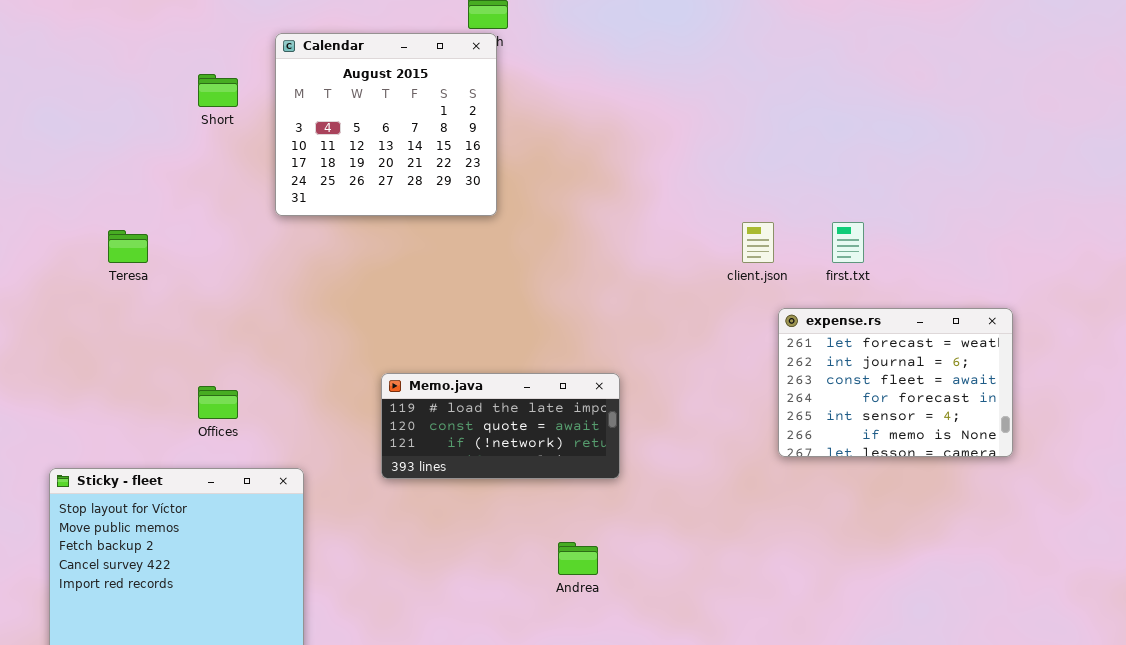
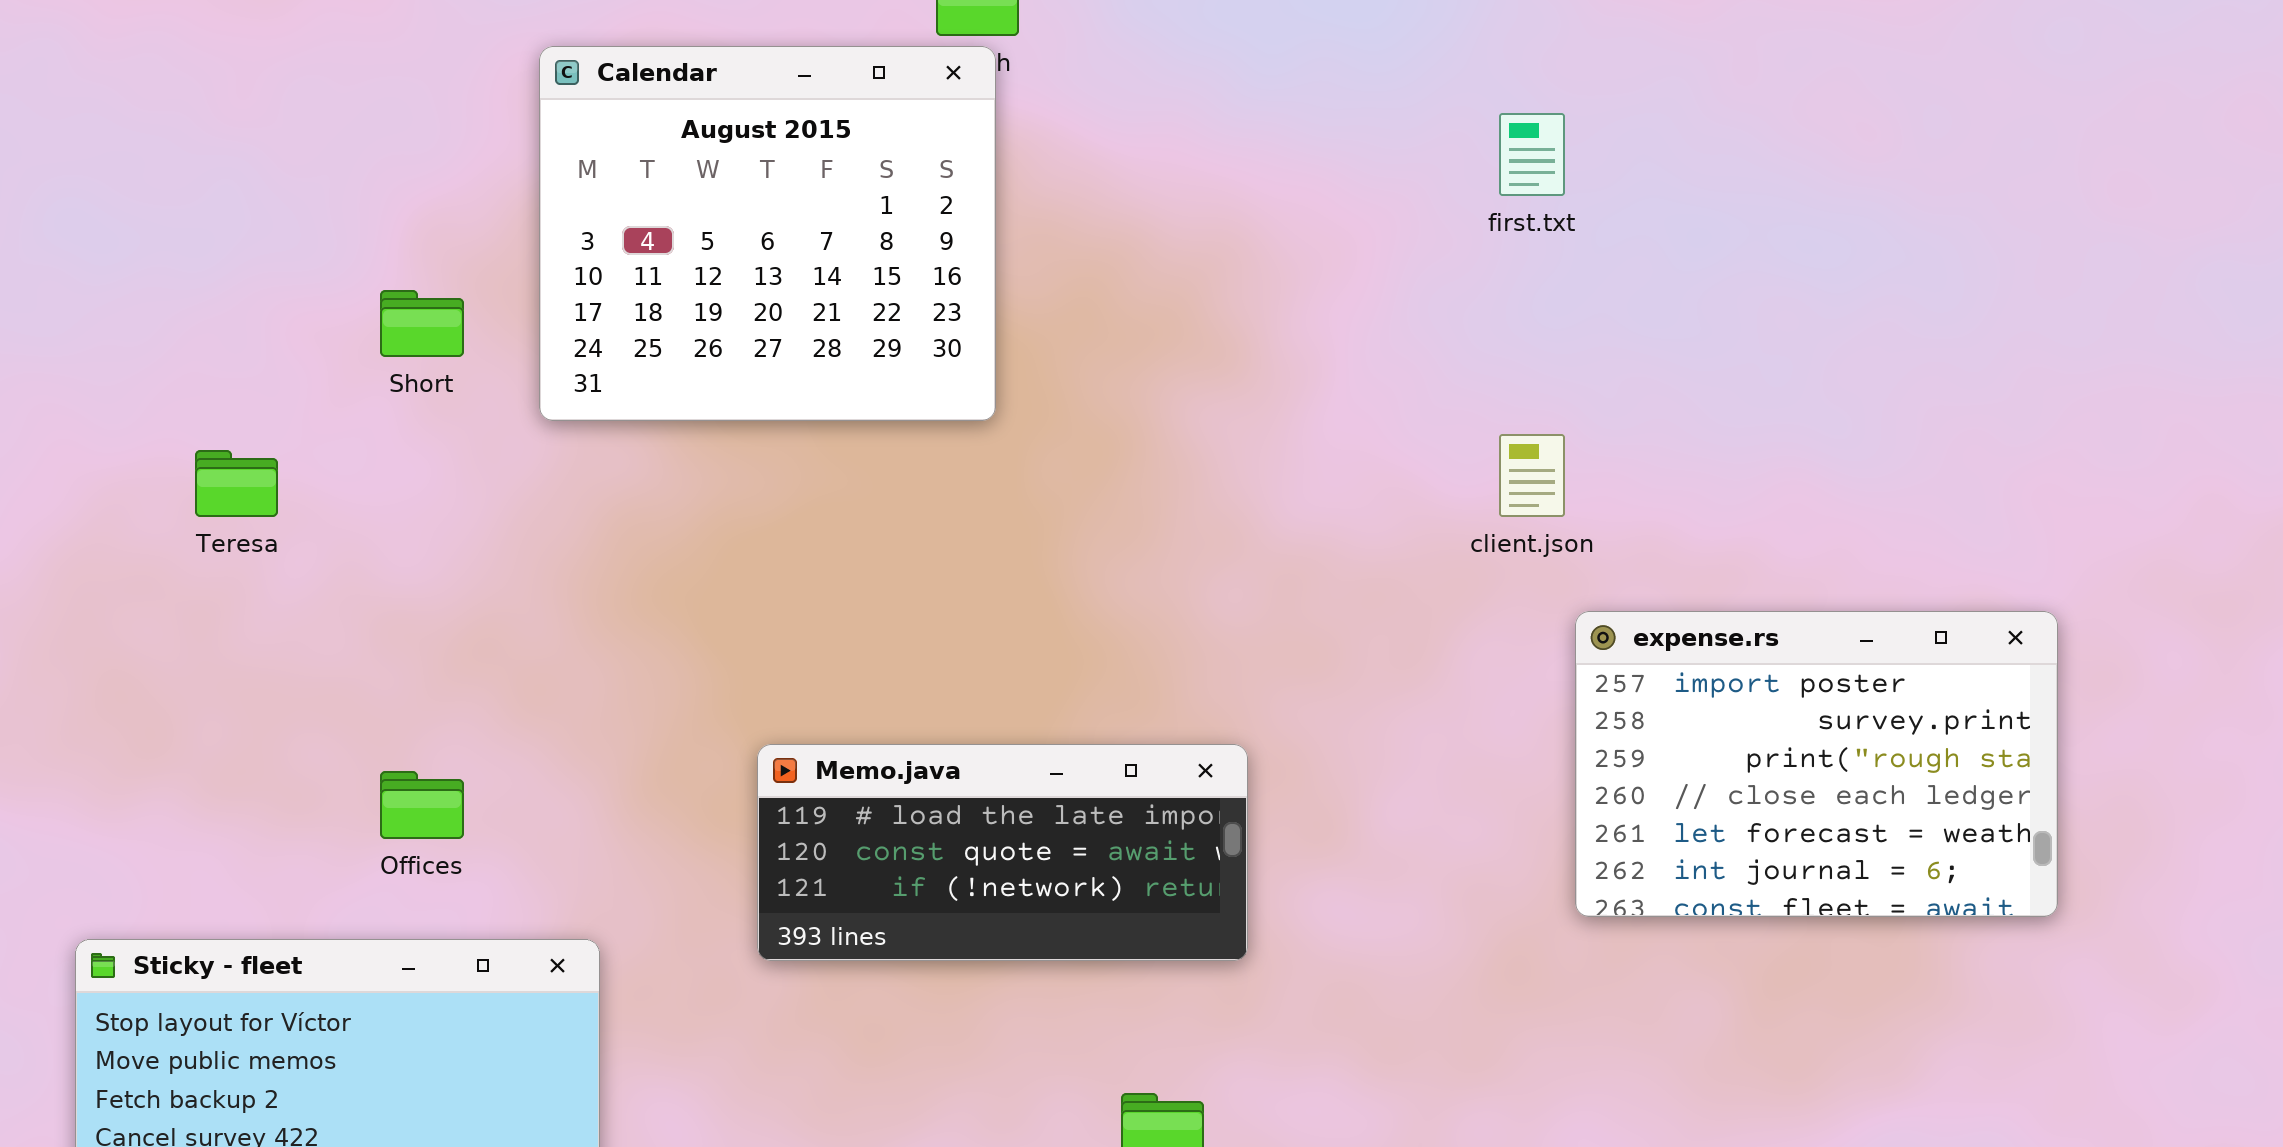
Short: [198,74,238,107] -> [380,290,464,357], moved
first.txt: [832,222,864,263] -> [1499,113,1565,196], moved
expense.rs: [778,308,1013,457] -> [1575,611,2058,917], scrolled up 4 rows

